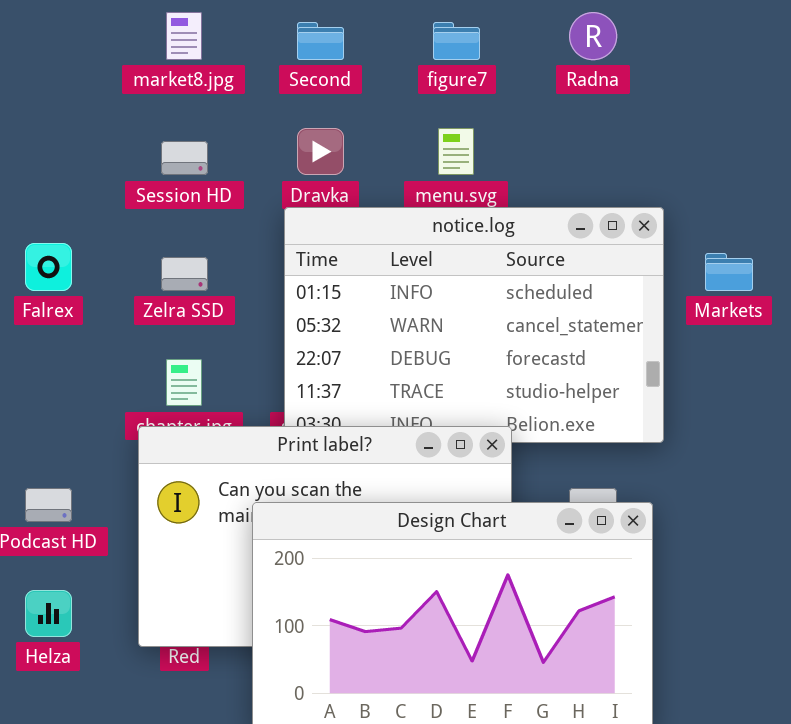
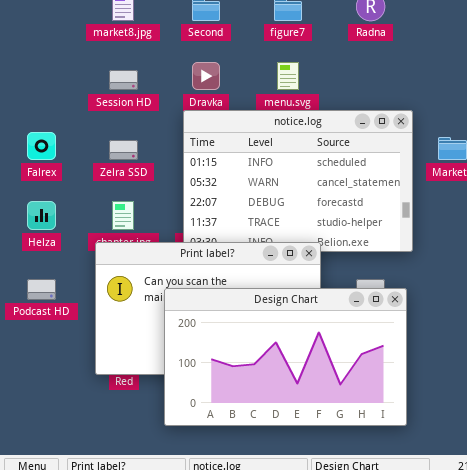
Helza: [25,590,72,637] -> [27,201,56,230], moved

